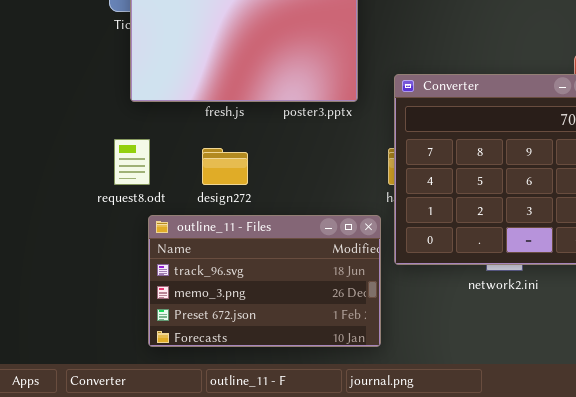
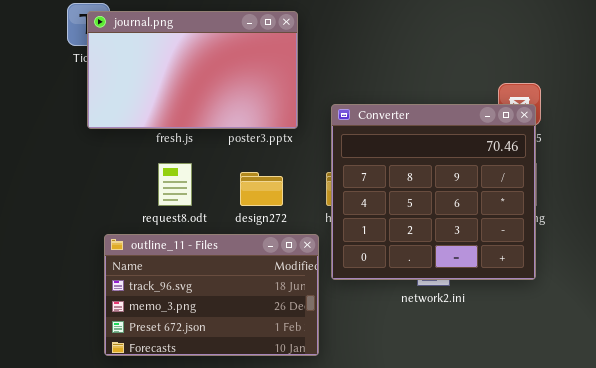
request8.odt: [114,139,150,185] -> [158,163,192,206], moved
design272: [202,148,248,185] -> [240,172,283,206], moved

